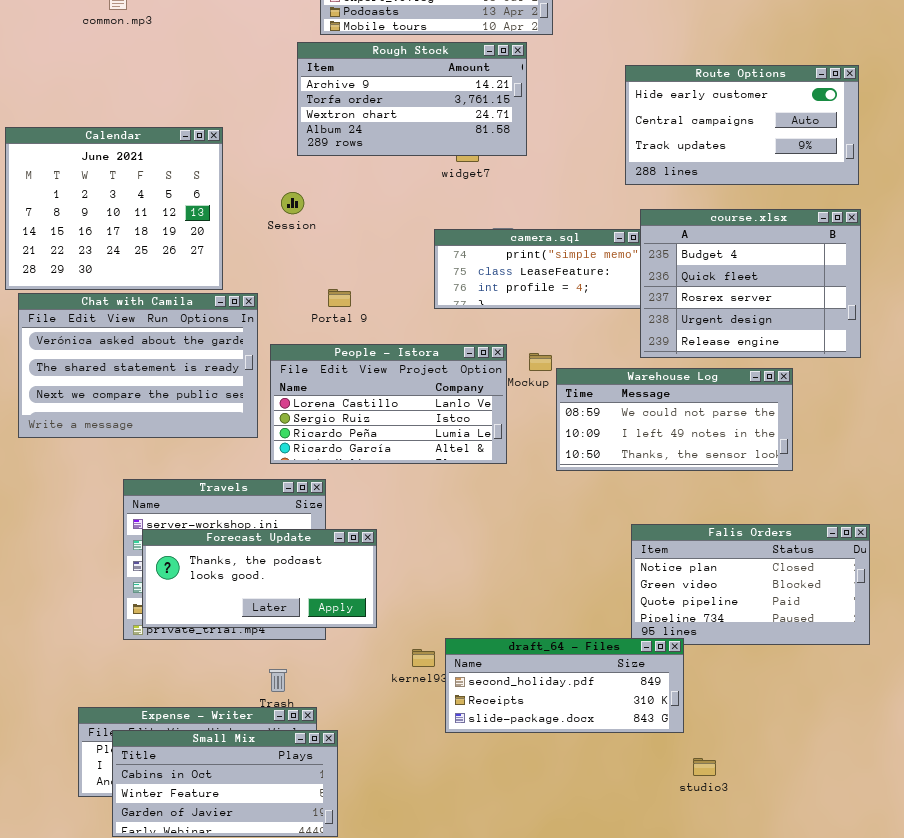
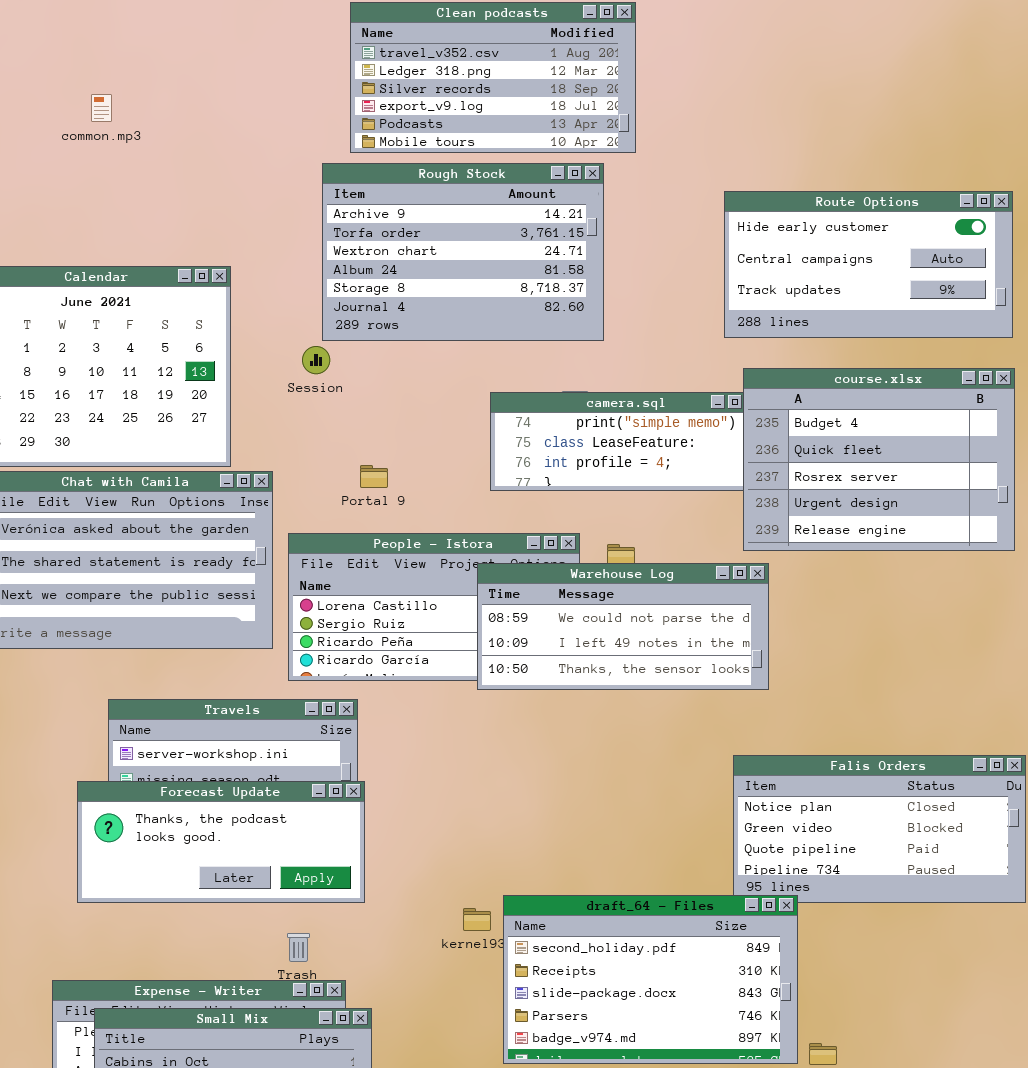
Rough Stock: [297,42,527,156] -> [322,163,604,341], resized
Warehouse Log: [556,368,793,471] -> [477,563,769,690], moved
Forecast Update: [142,529,377,628] -> [77,781,365,903], moved
draft_64 - Files: [445,638,684,733] -> [503,895,798,1064], resized

